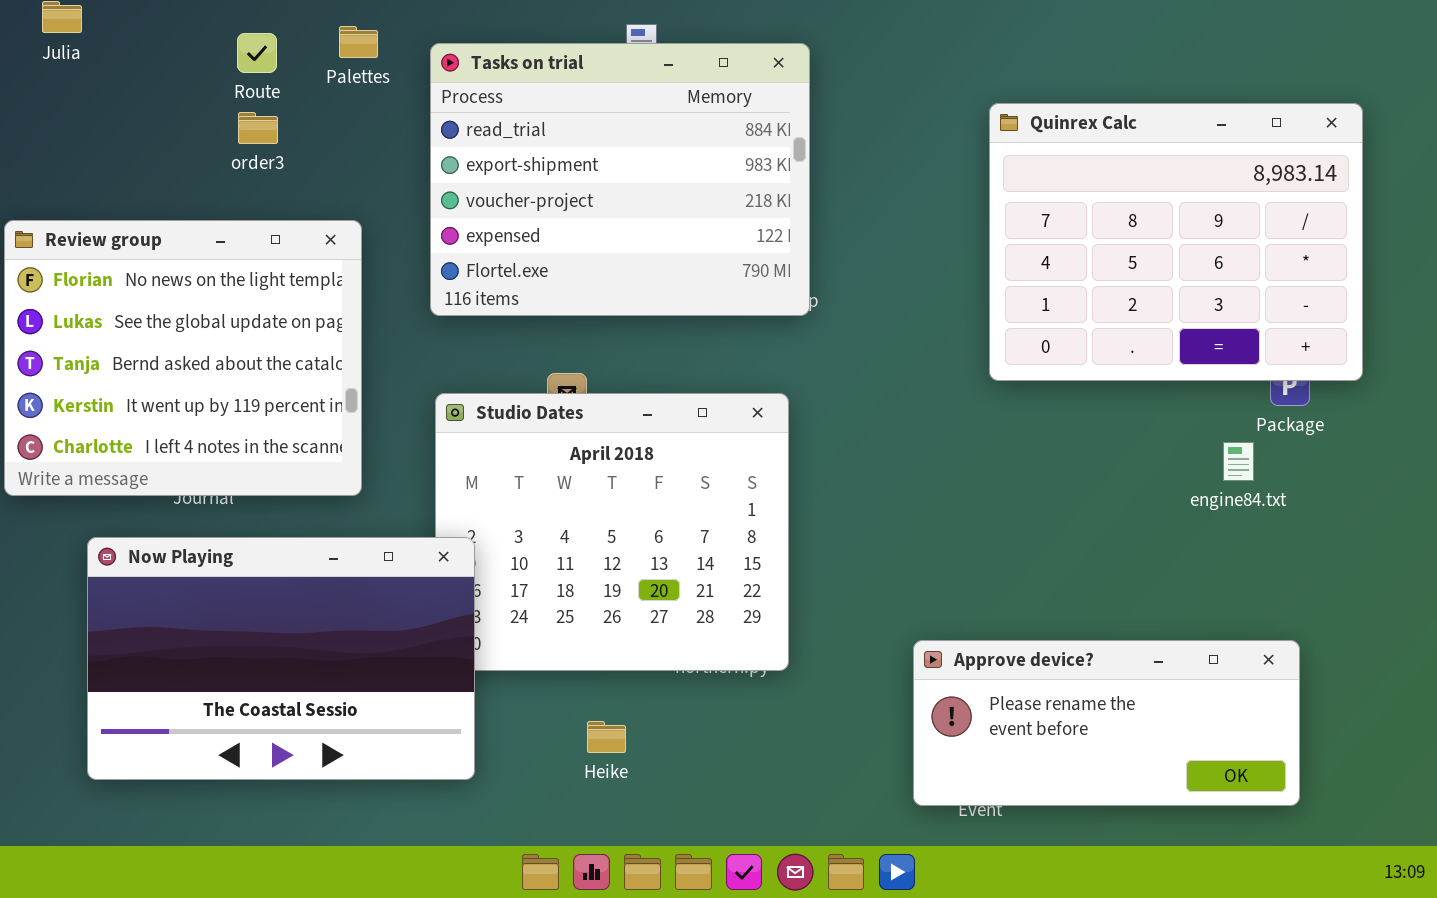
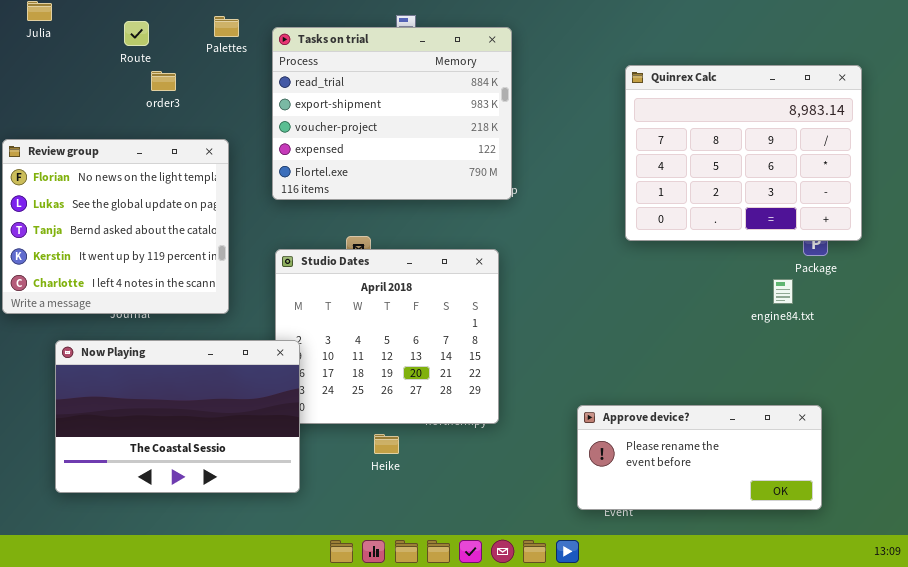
Route: [237,33,277,73] -> [124,21,149,46], moved
Heike: [587,721,626,753] -> [374,434,399,454], moved

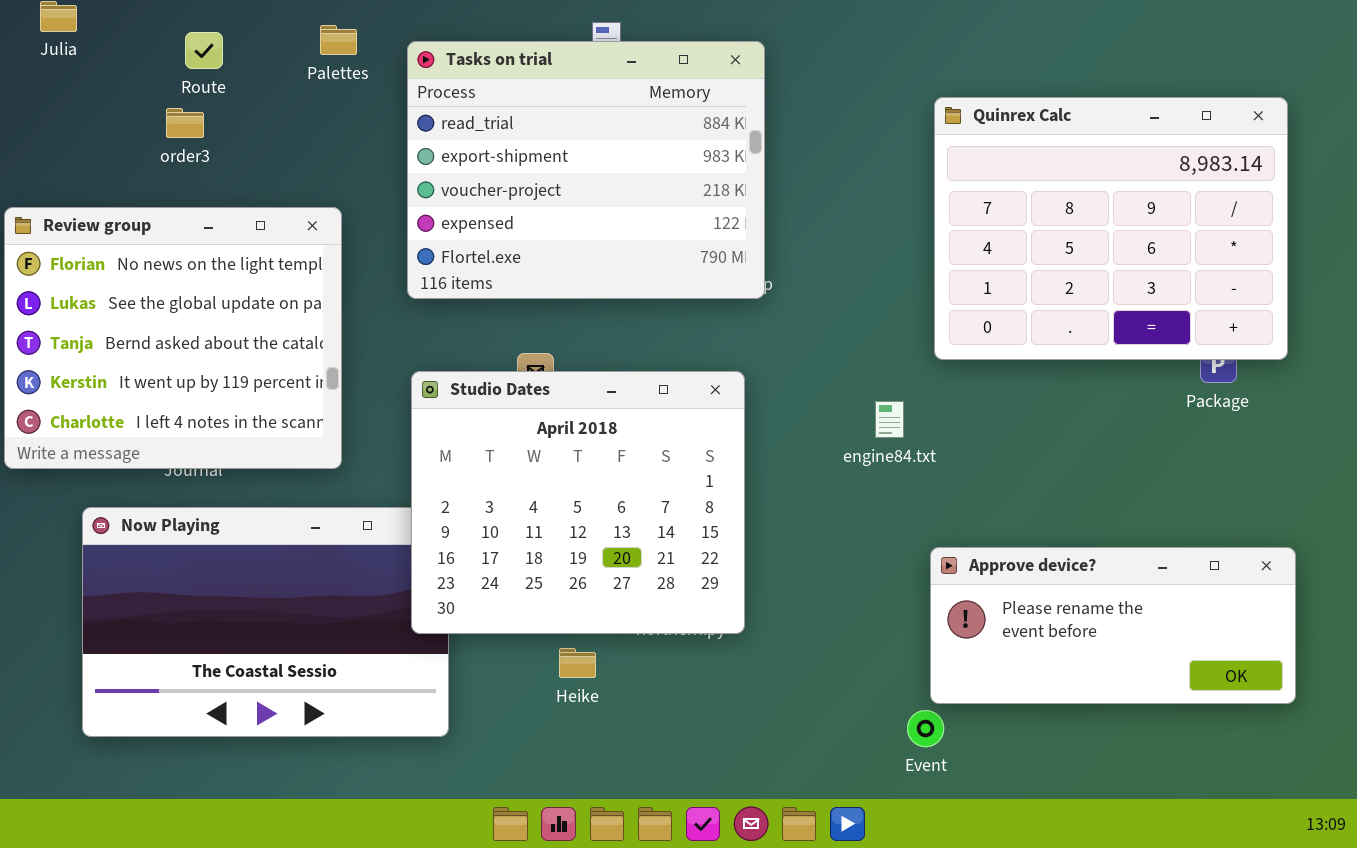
order3: [151,71,176,91] -> [166,108,204,138], moved
Studio Dates: [275,249,499,424] -> [411,371,745,634], raised
engine84.txt: [773,279,793,304] -> [875,401,904,438], moved
Approve device?: [577,405,822,510] -> [930,547,1296,704], moved

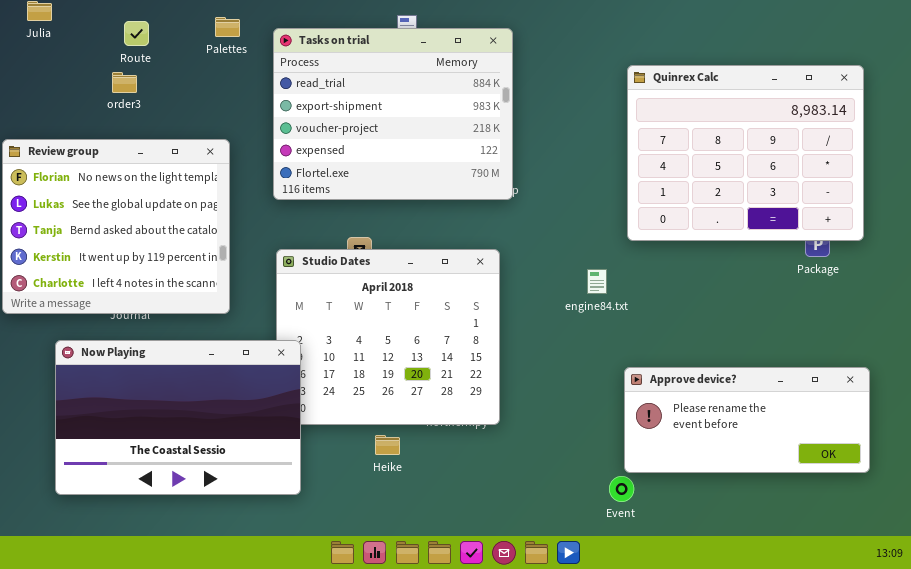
Now Playing: [82,507,449,737] -> [55,340,301,495], raised

